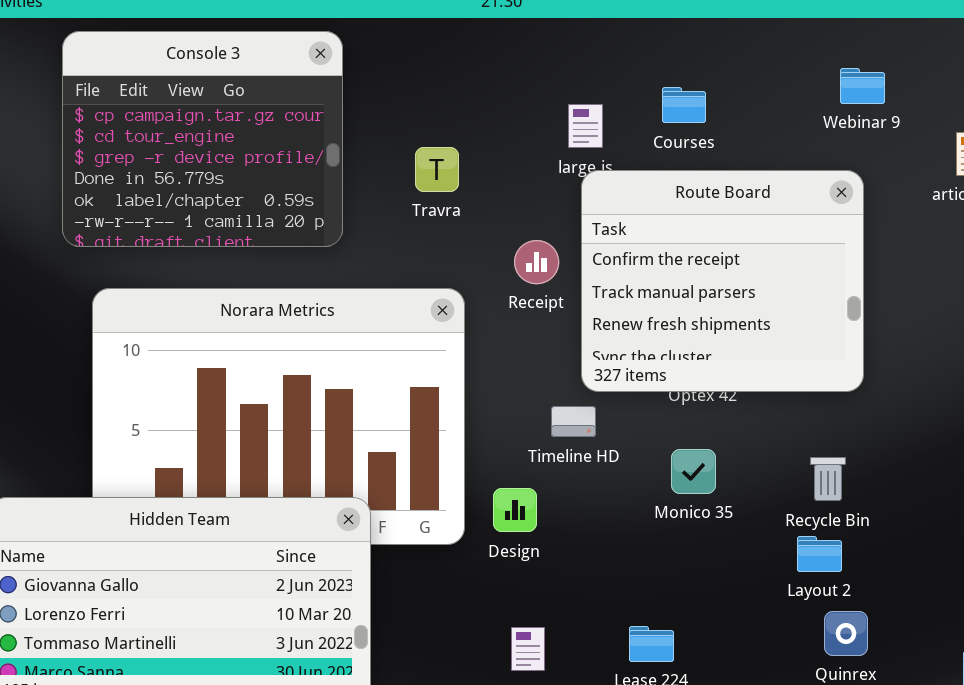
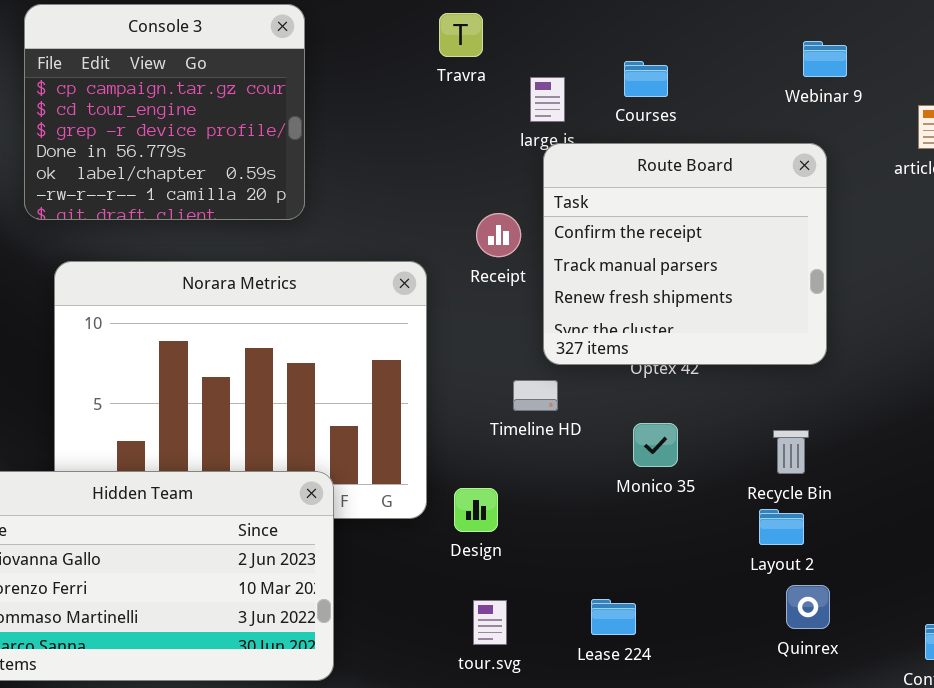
Travra: [415,147,459,192] -> [439,13,483,57], moved
Design: [493,488,537,532] -> [454,488,498,532], moved

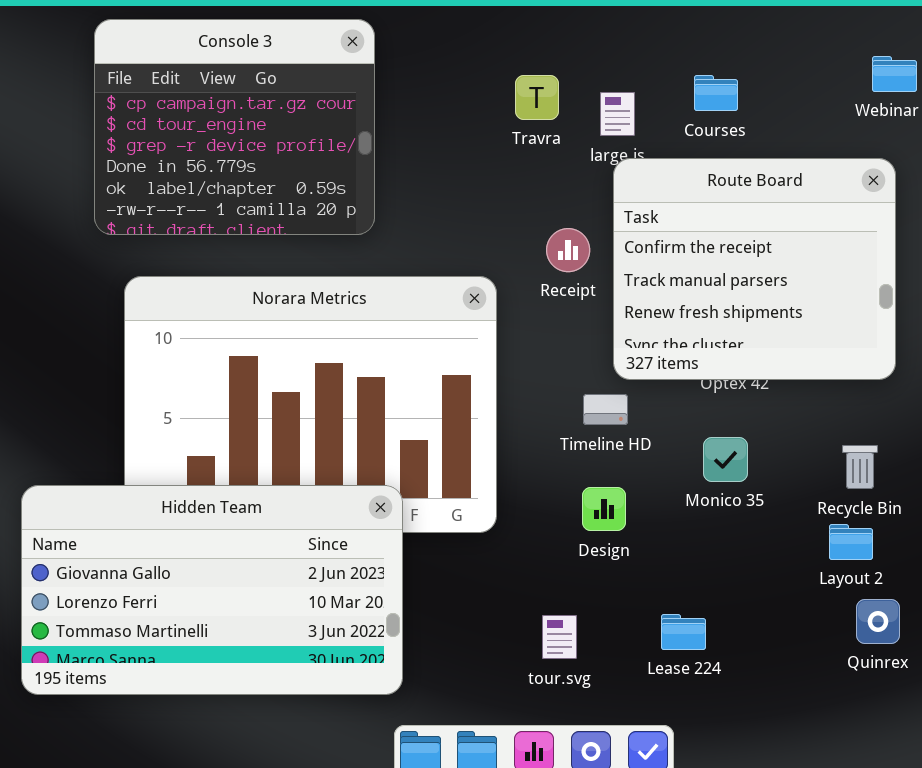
Travra: [439,13,483,57] -> [515,75,559,120], moved
Design: [454,488,498,532] -> [582,487,626,531], moved

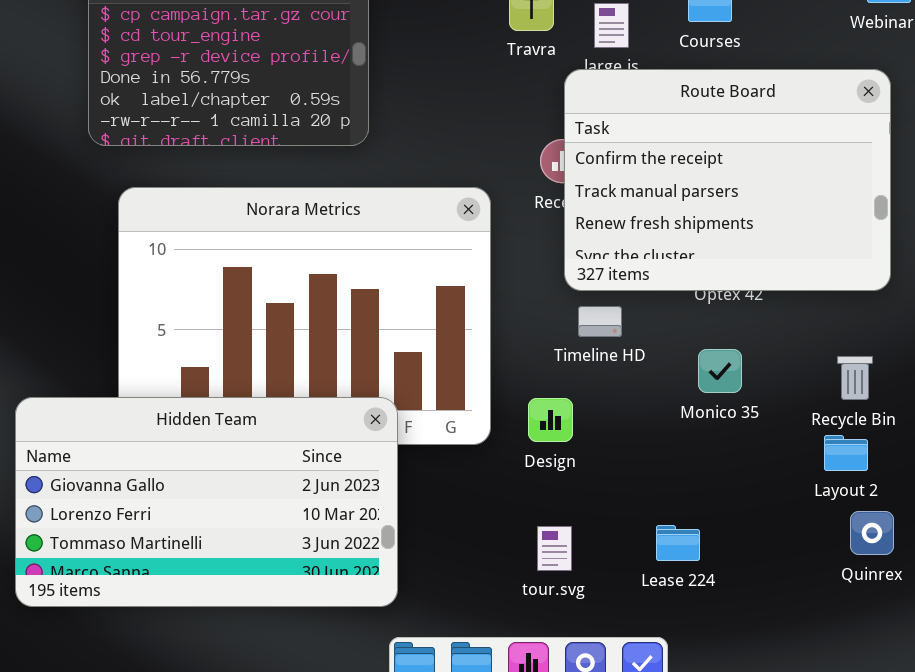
Route Board: [613,158,896,380] -> [564,69,891,291], resized
Design: [582,487,626,531] -> [528,398,573,442], moved

